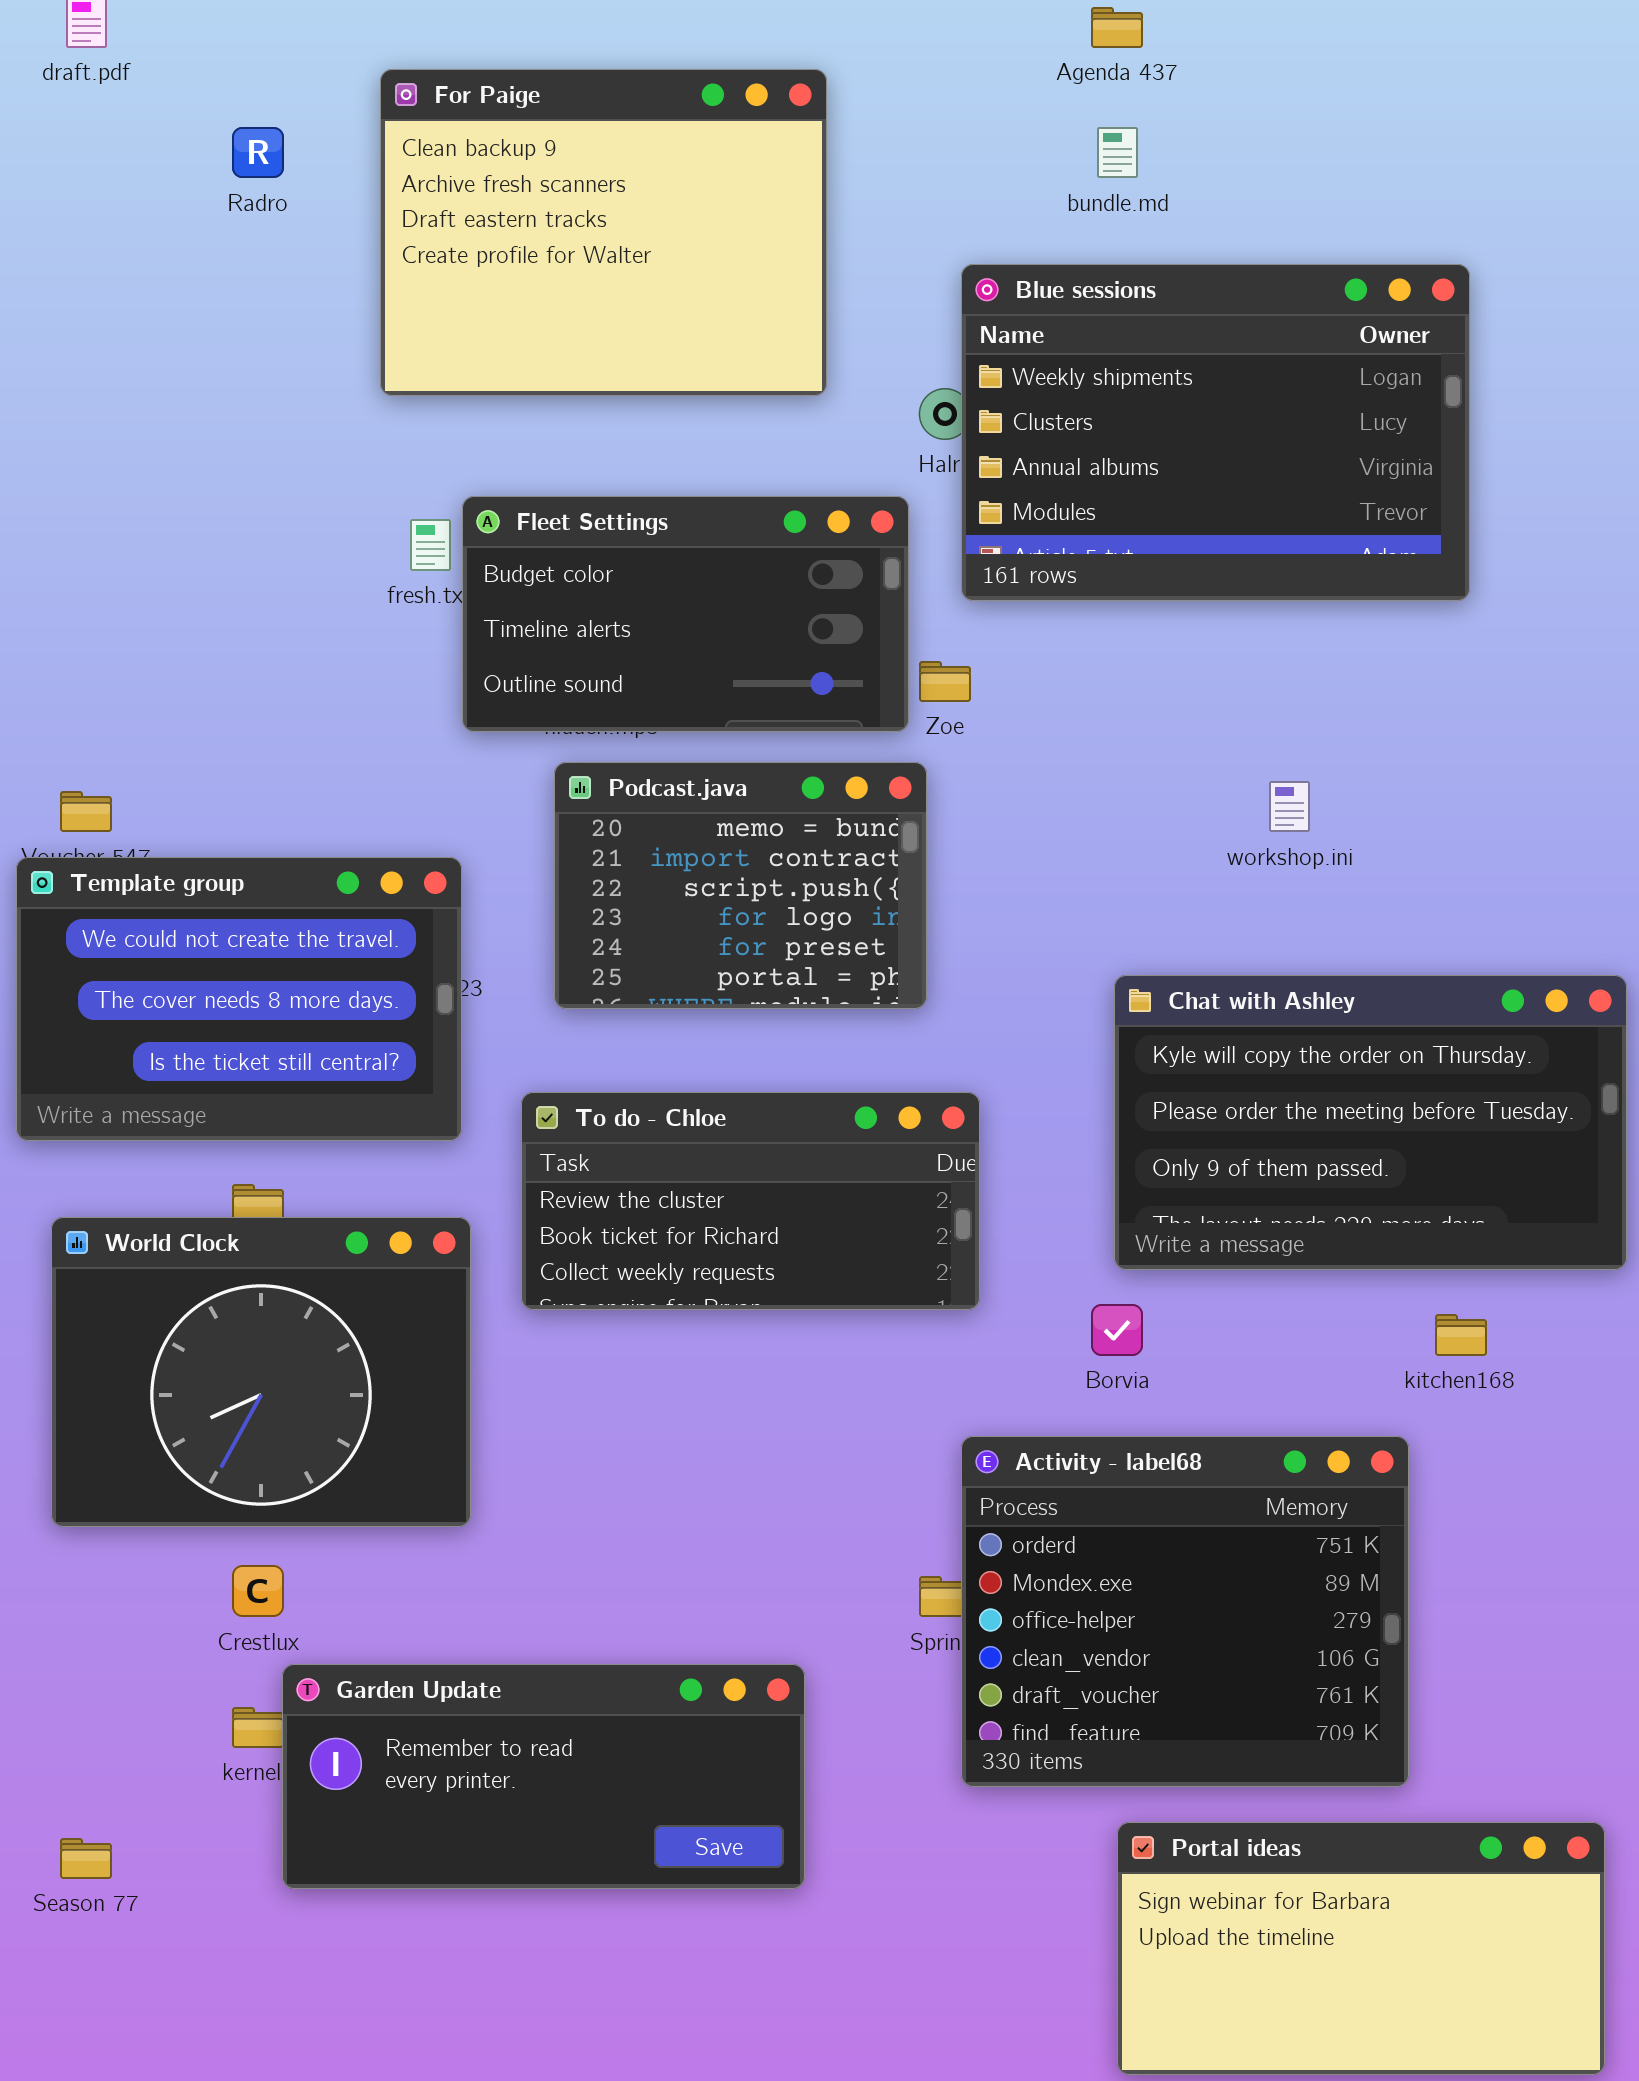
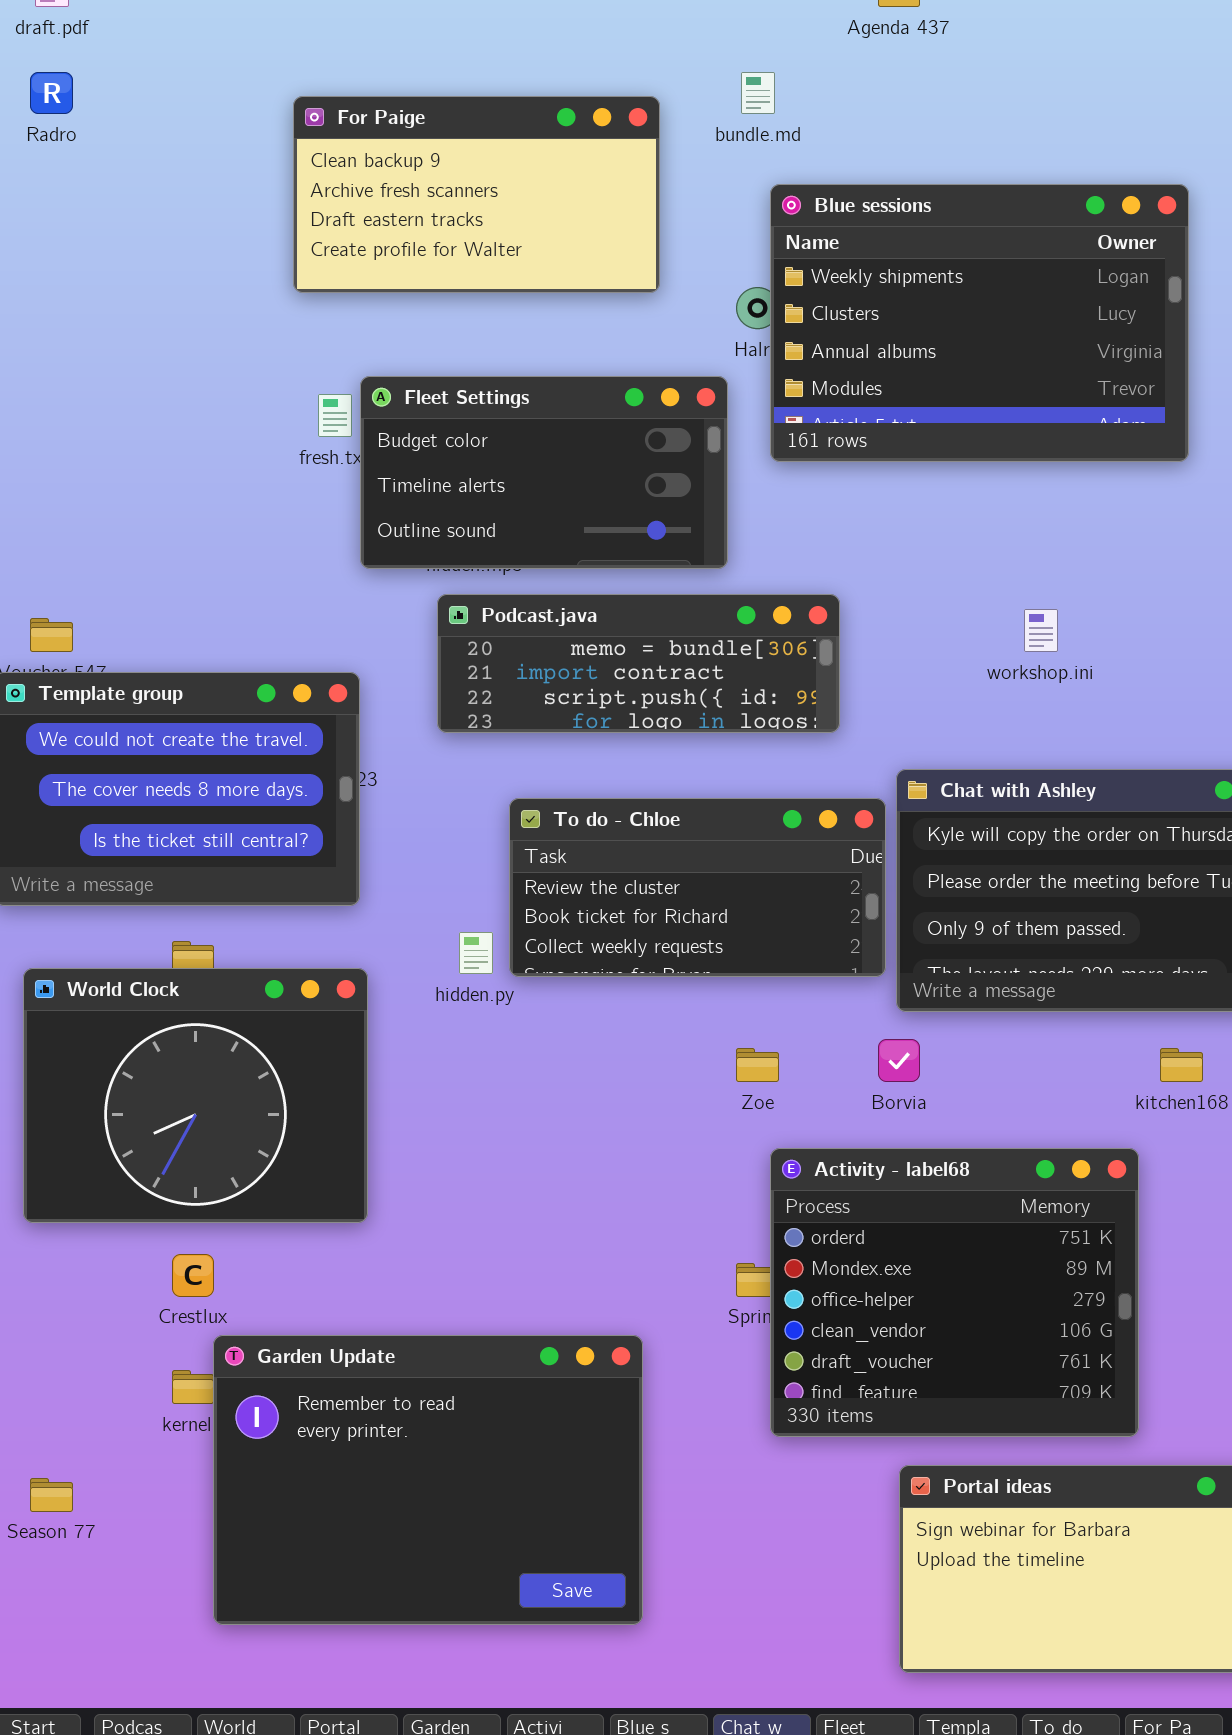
For Paige: [380,69,827,396] -> [293,96,660,293], resized
Radro: [232,127,284,178] -> [30,72,73,114], moved
bundle.md: [1097,127,1138,178] -> [741,72,775,114], moved
Zoe: [919,661,971,702] -> [736,1048,779,1082], moved
Podcast.java: [554,762,927,1009] -> [437,594,840,733], resized
To do - Chloe: [521,1092,980,1310] -> [509,798,886,977], moved
Garden Update: [282,1664,805,1889] -> [213,1335,643,1625], resized

